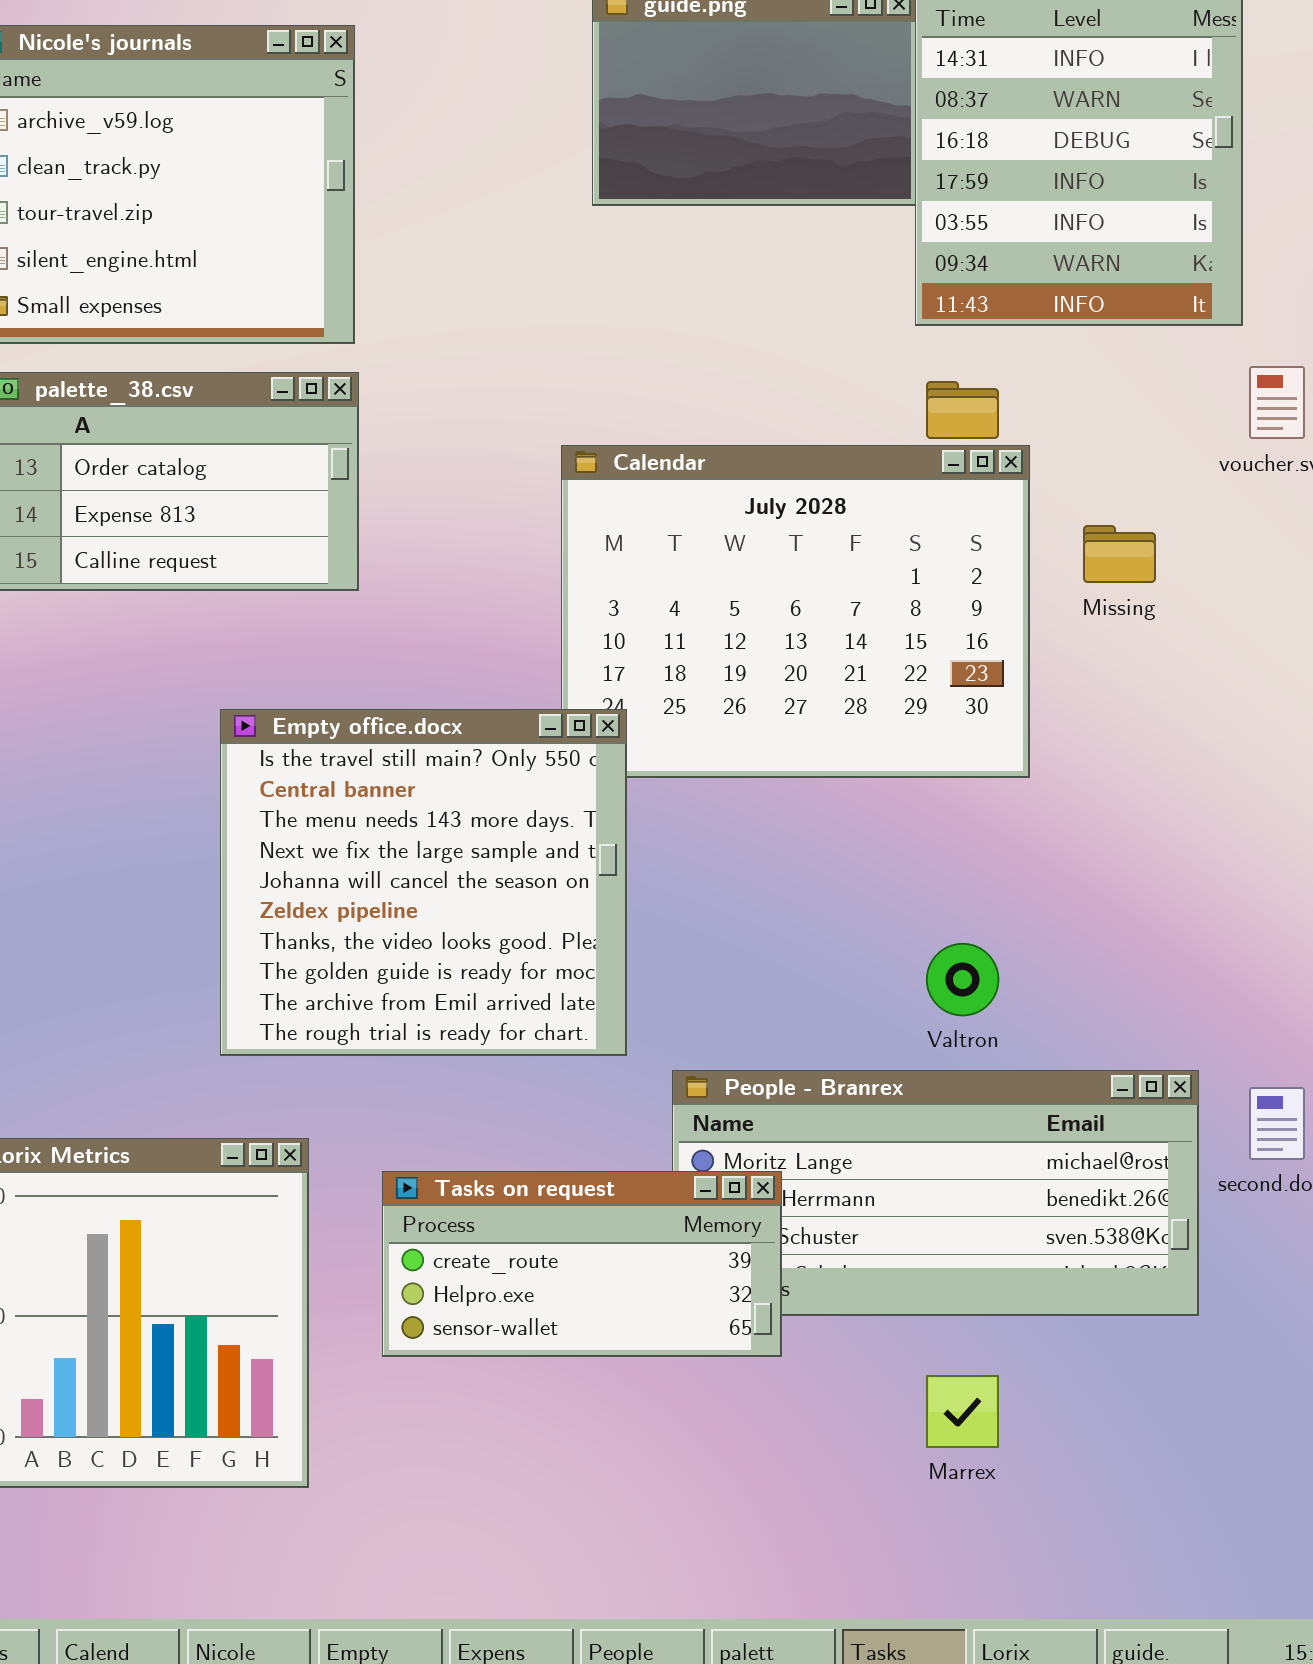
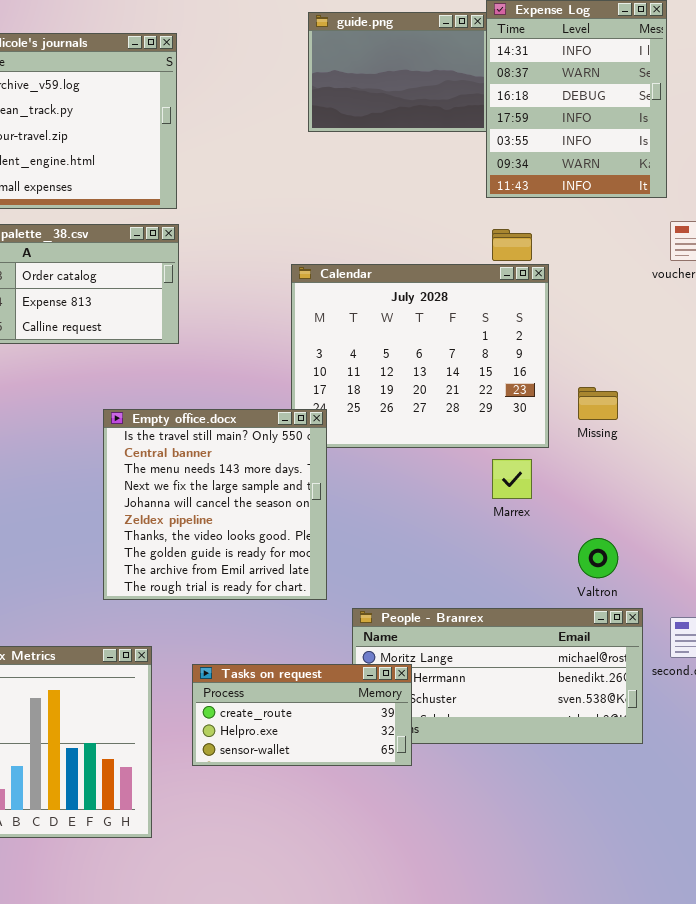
Missing: [1083,525,1156,583] -> [578,387,618,420], moved
Valtron: [926,943,999,1016] -> [578,538,618,578], moved
Marrex: [926,1375,999,1448] -> [492,459,532,499], moved

